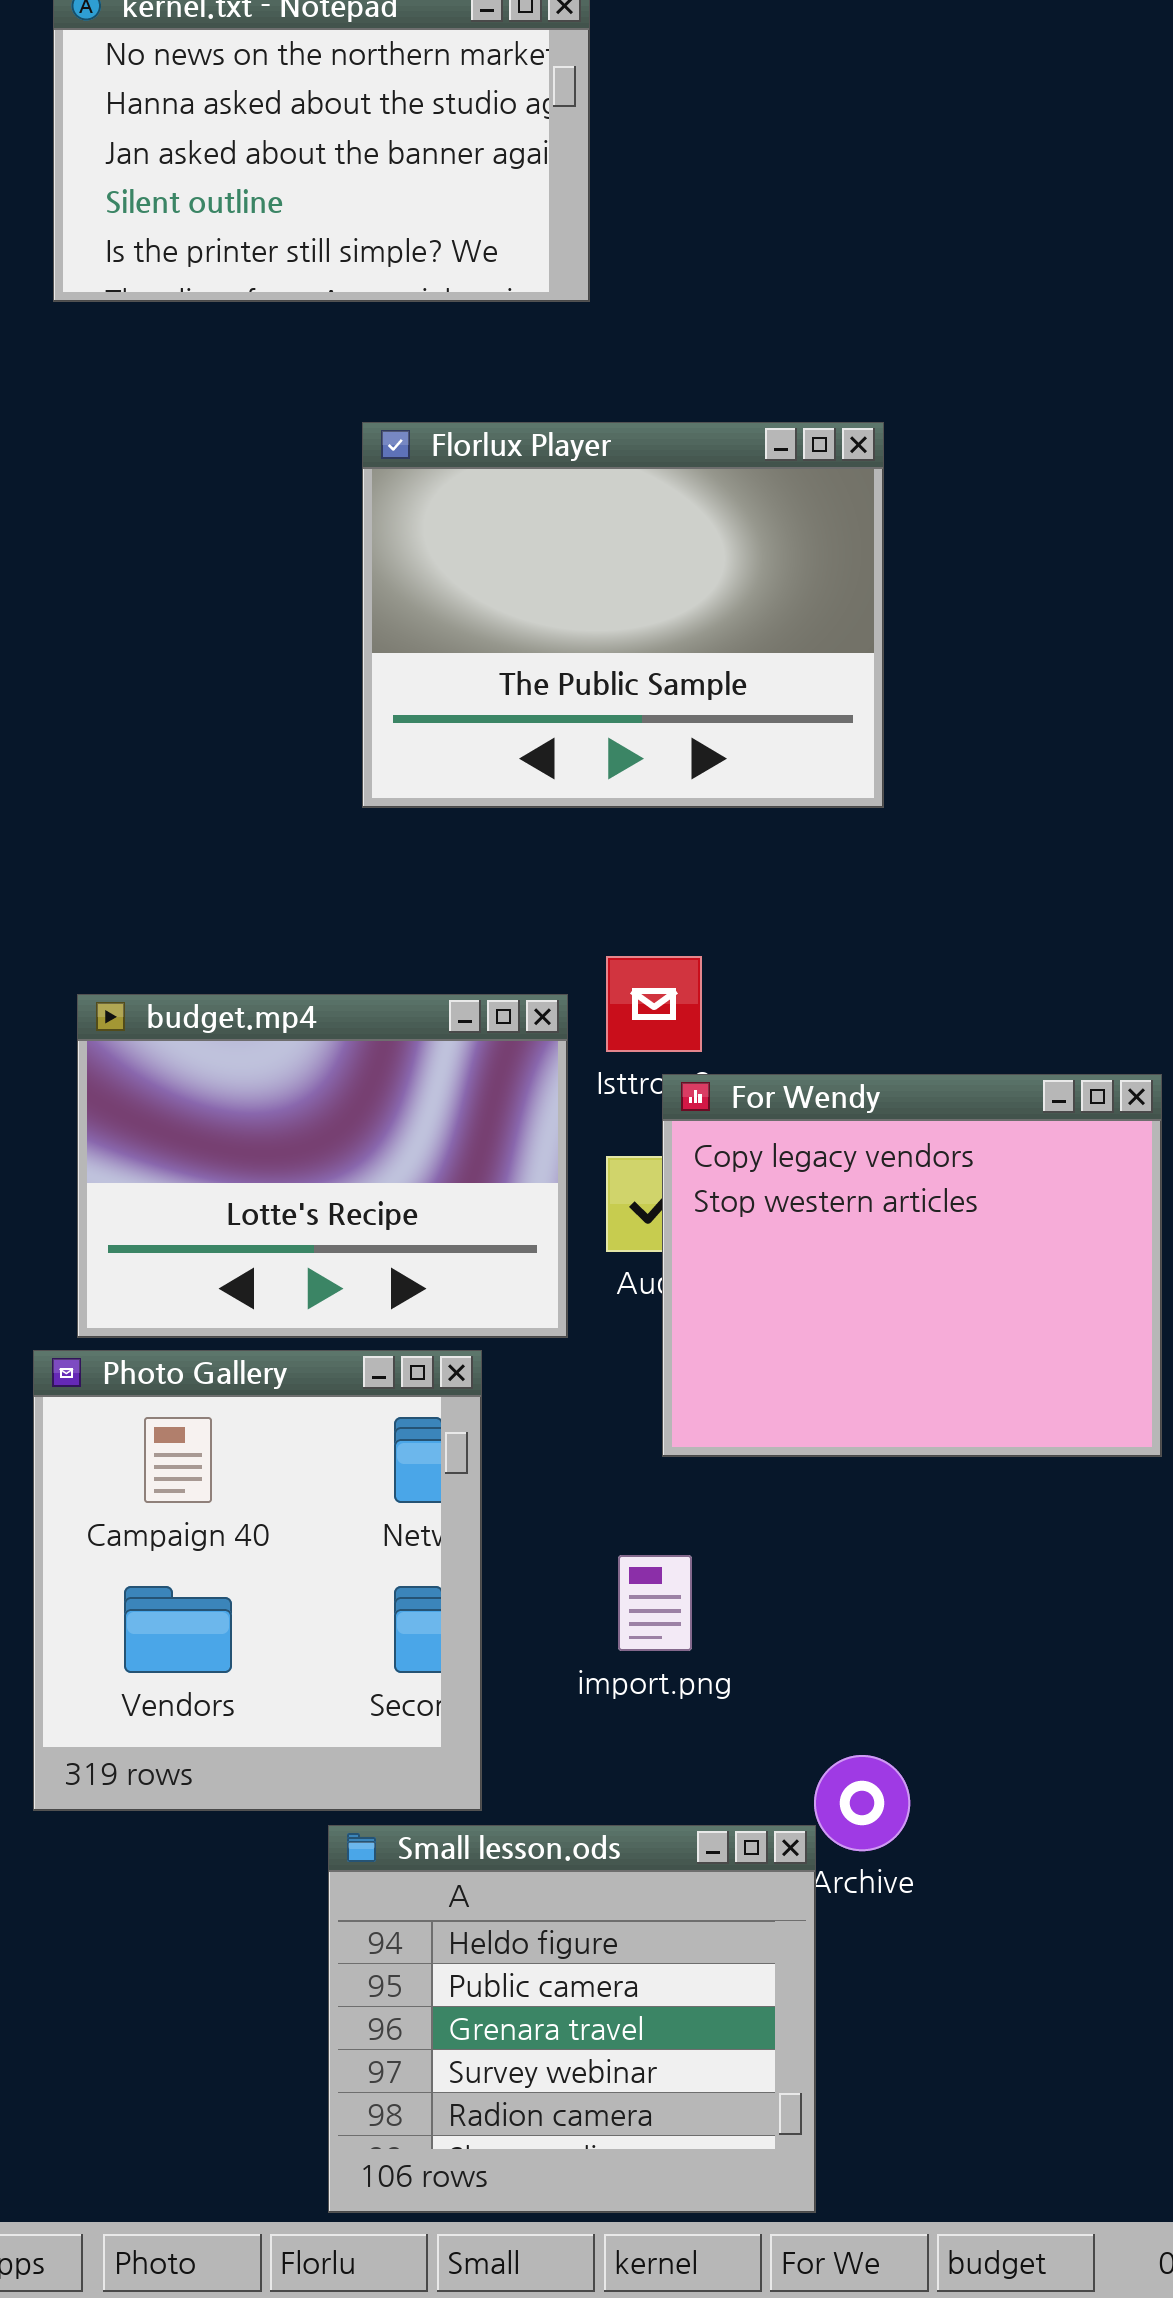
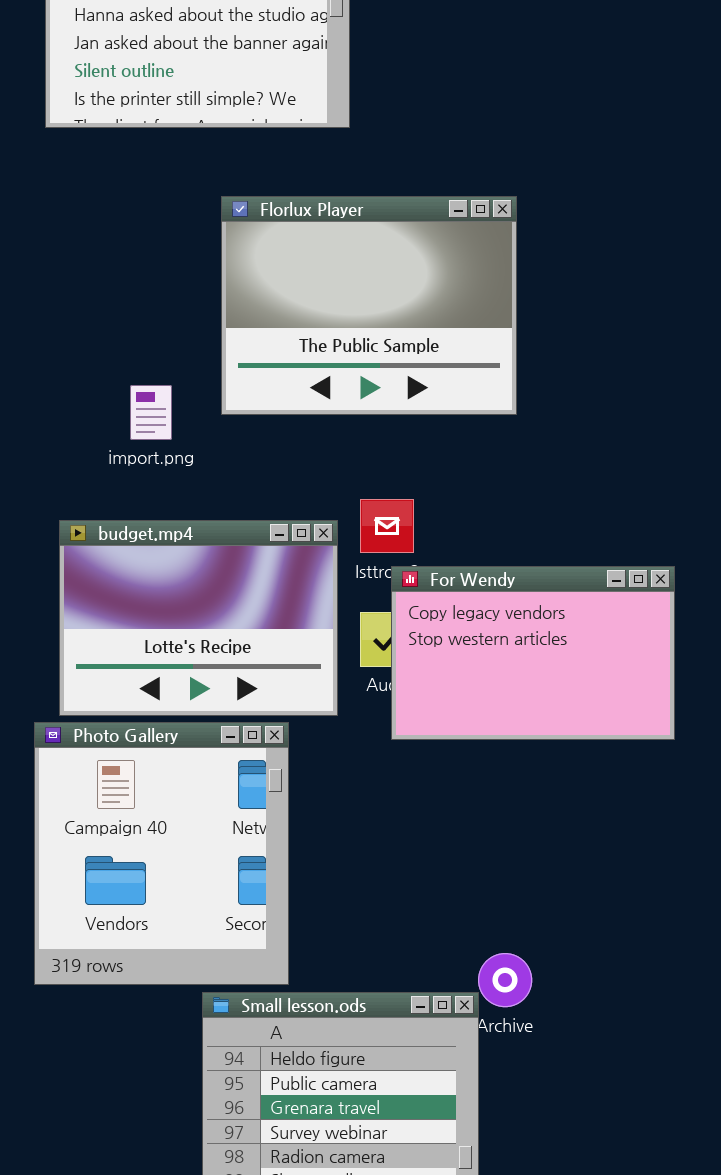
For Wendy: [662,1074,1162,1457] -> [391,566,675,740], resized
import.png: [618,1555,692,1651] -> [130,385,172,440], moved

